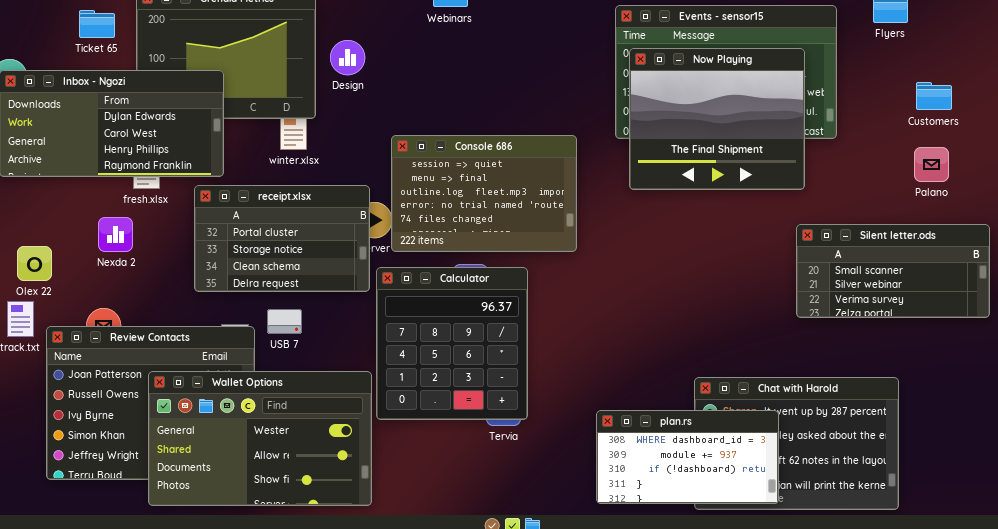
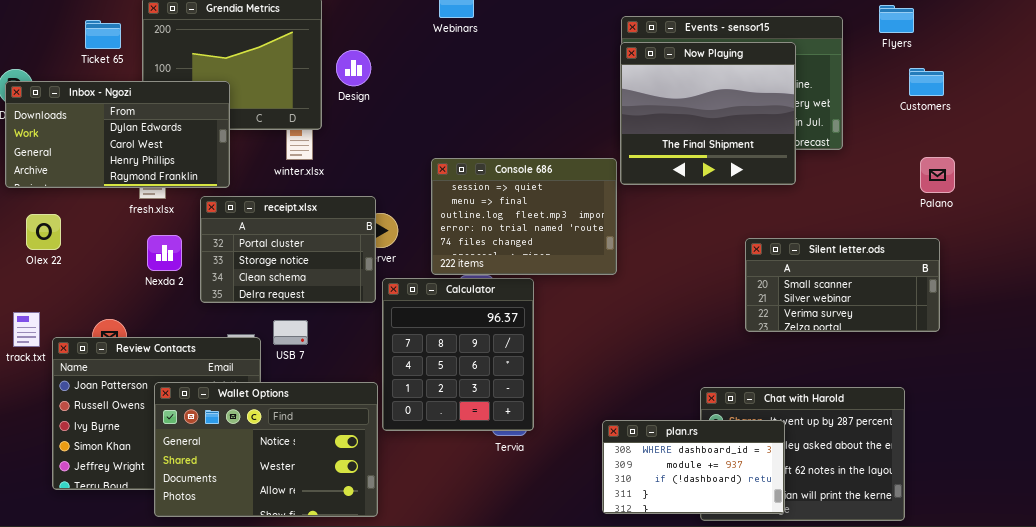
Now Playing: [629,48,805,190] -> [620,42,796,185], moved
Customers: [916,82,952,110] -> [909,68,944,96], moved
Console 686: [391,135,577,252] -> [431,158,617,275], moved
Nexda 2: [98,217,133,252] -> [147,235,182,271], moved
Silent letter.ods: [796,224,990,318] -> [745,238,940,332], moved
Olex 22: [17,246,52,281] -> [26,214,61,250], moved
Wallet Options: [148,371,372,506] -> [154,382,378,517], scrolled up 1 row

